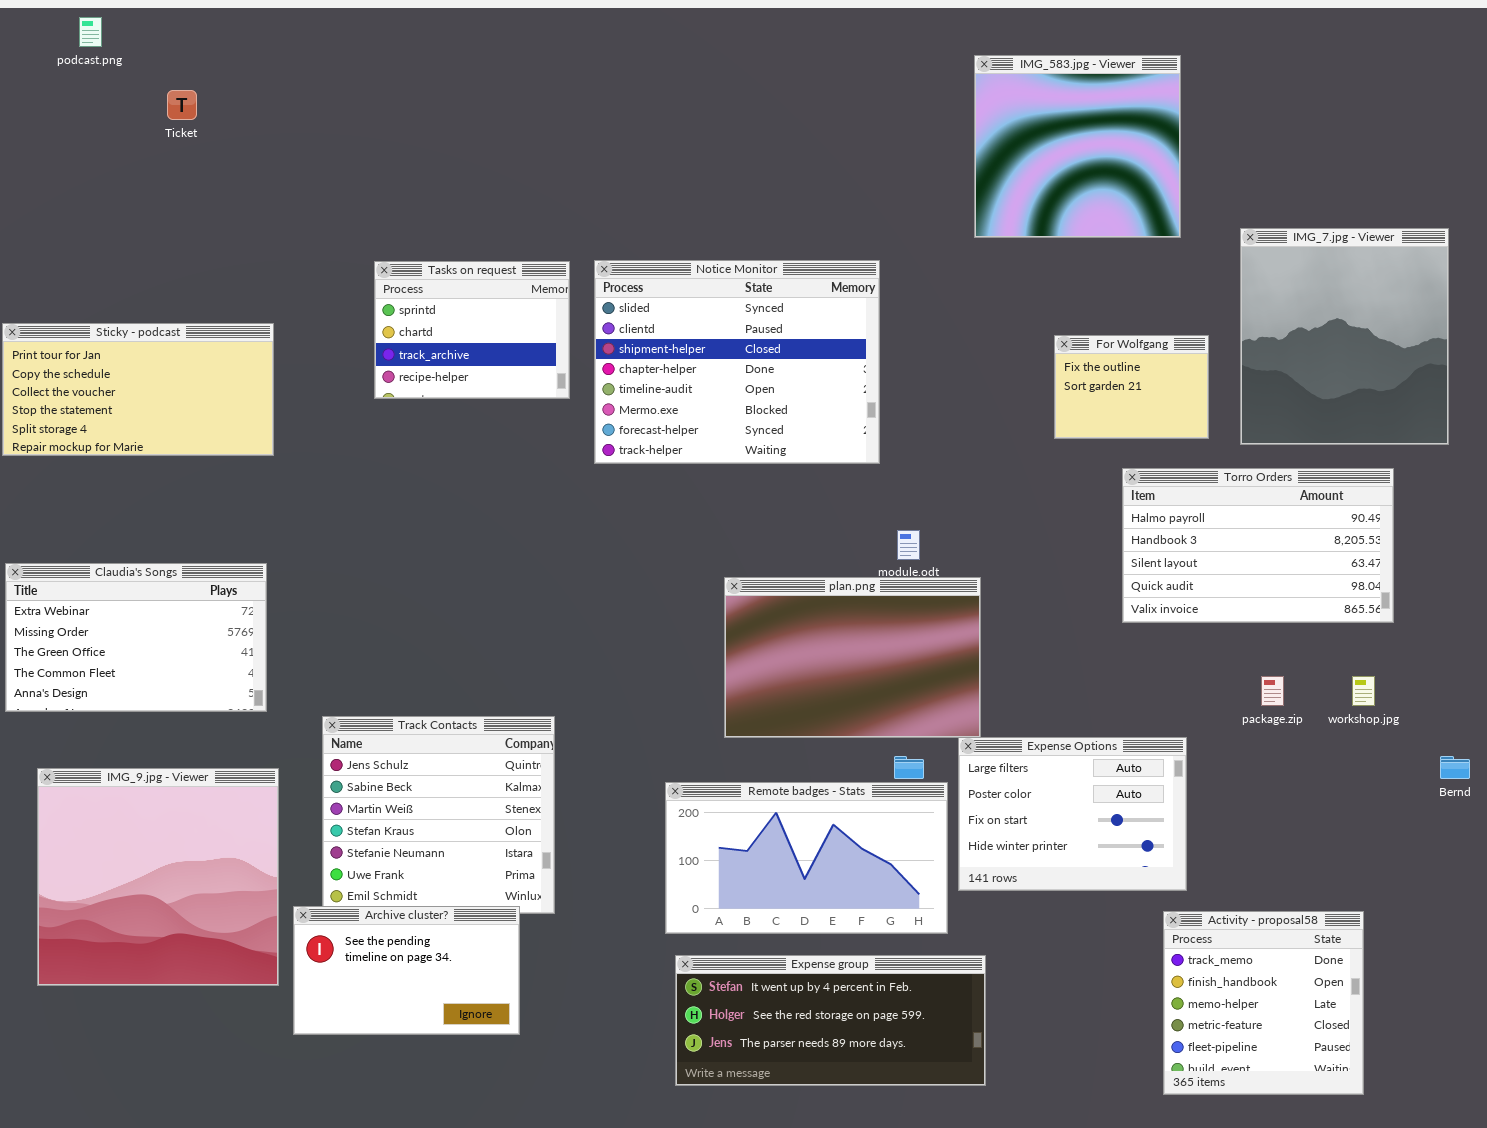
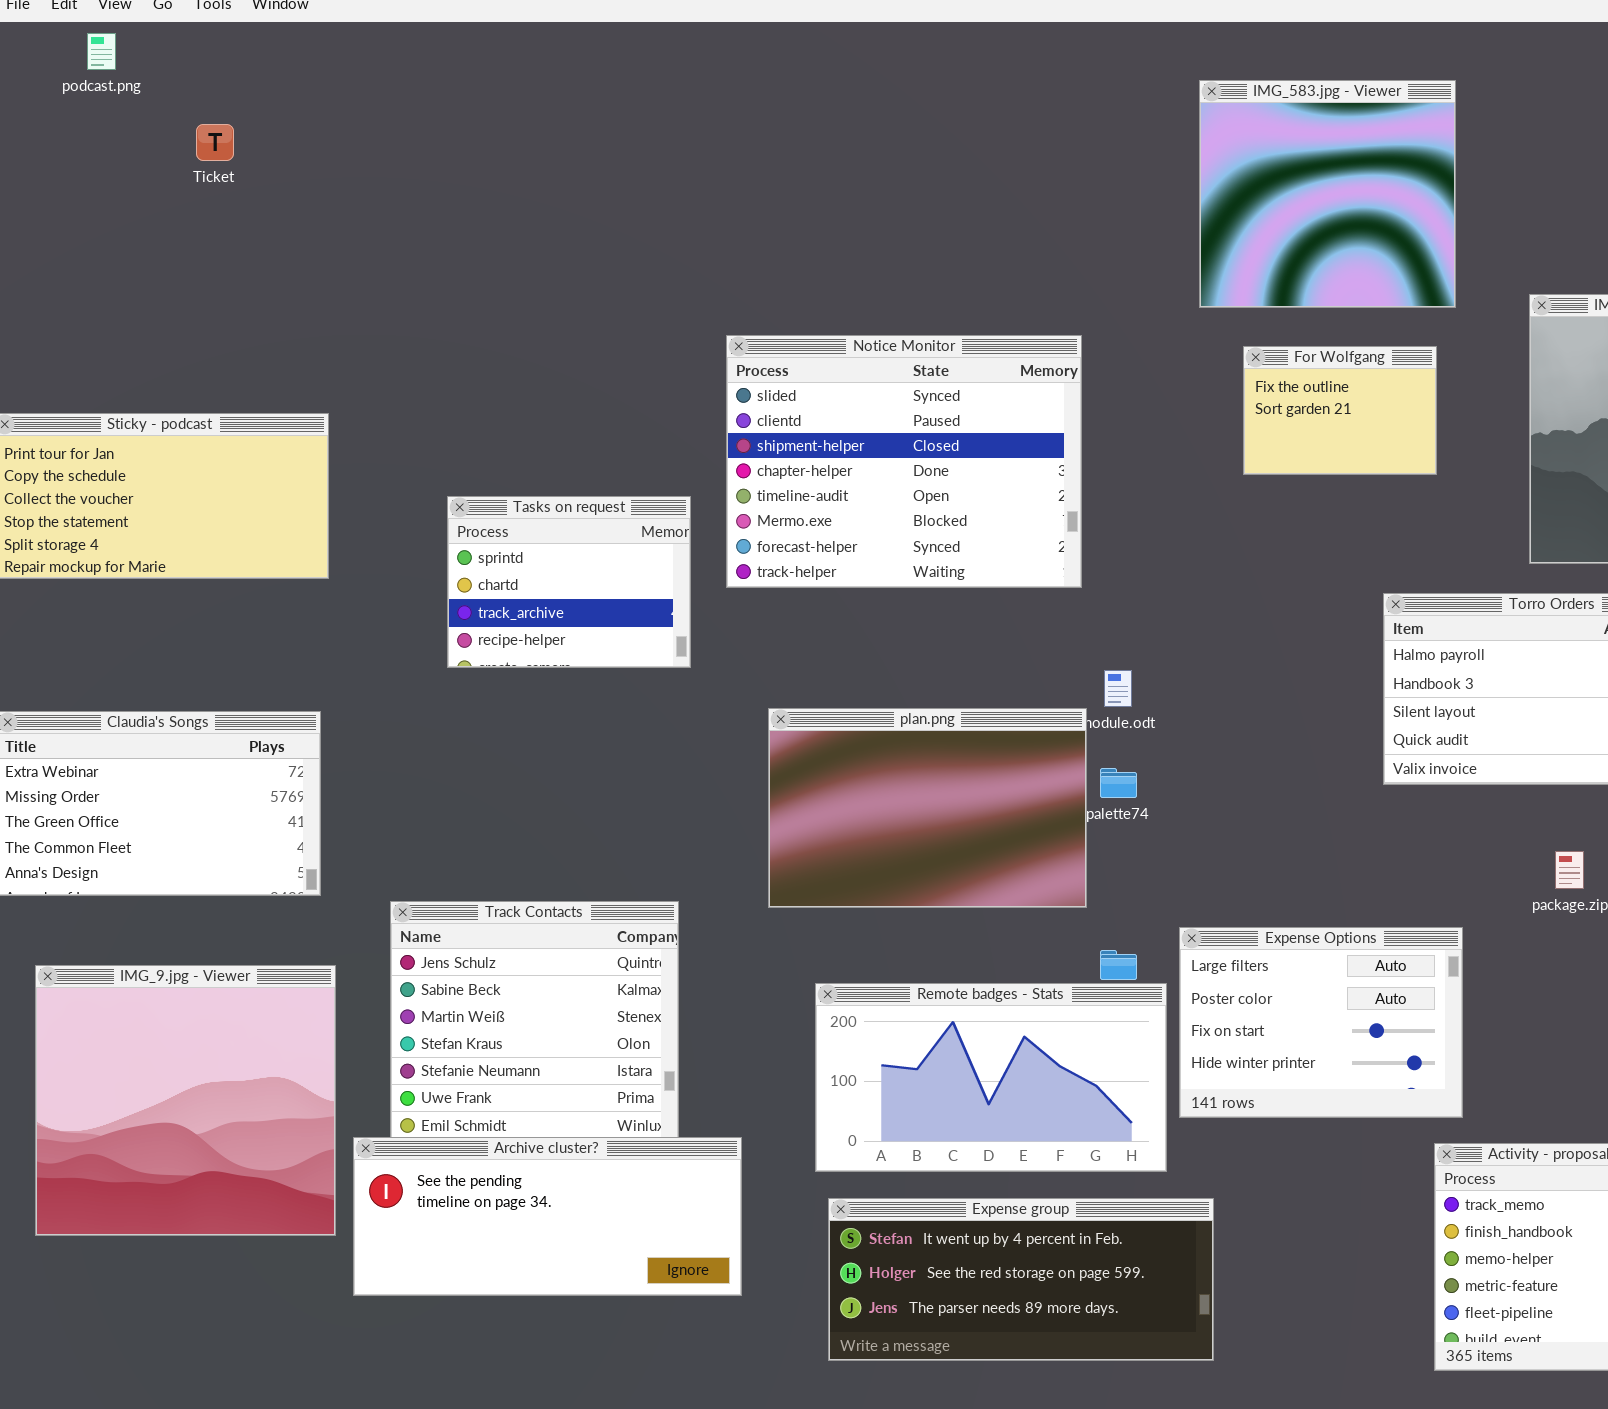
Tasks on request: [374,261,570,399] -> [447,496,691,668], moved
For Wolfgang: [1054,335,1209,439] -> [1243,346,1437,475], moved
plan.png: [724,577,981,738] -> [768,708,1087,908], moved
Archive cluster?: [293,906,520,1035] -> [353,1137,742,1296], resized

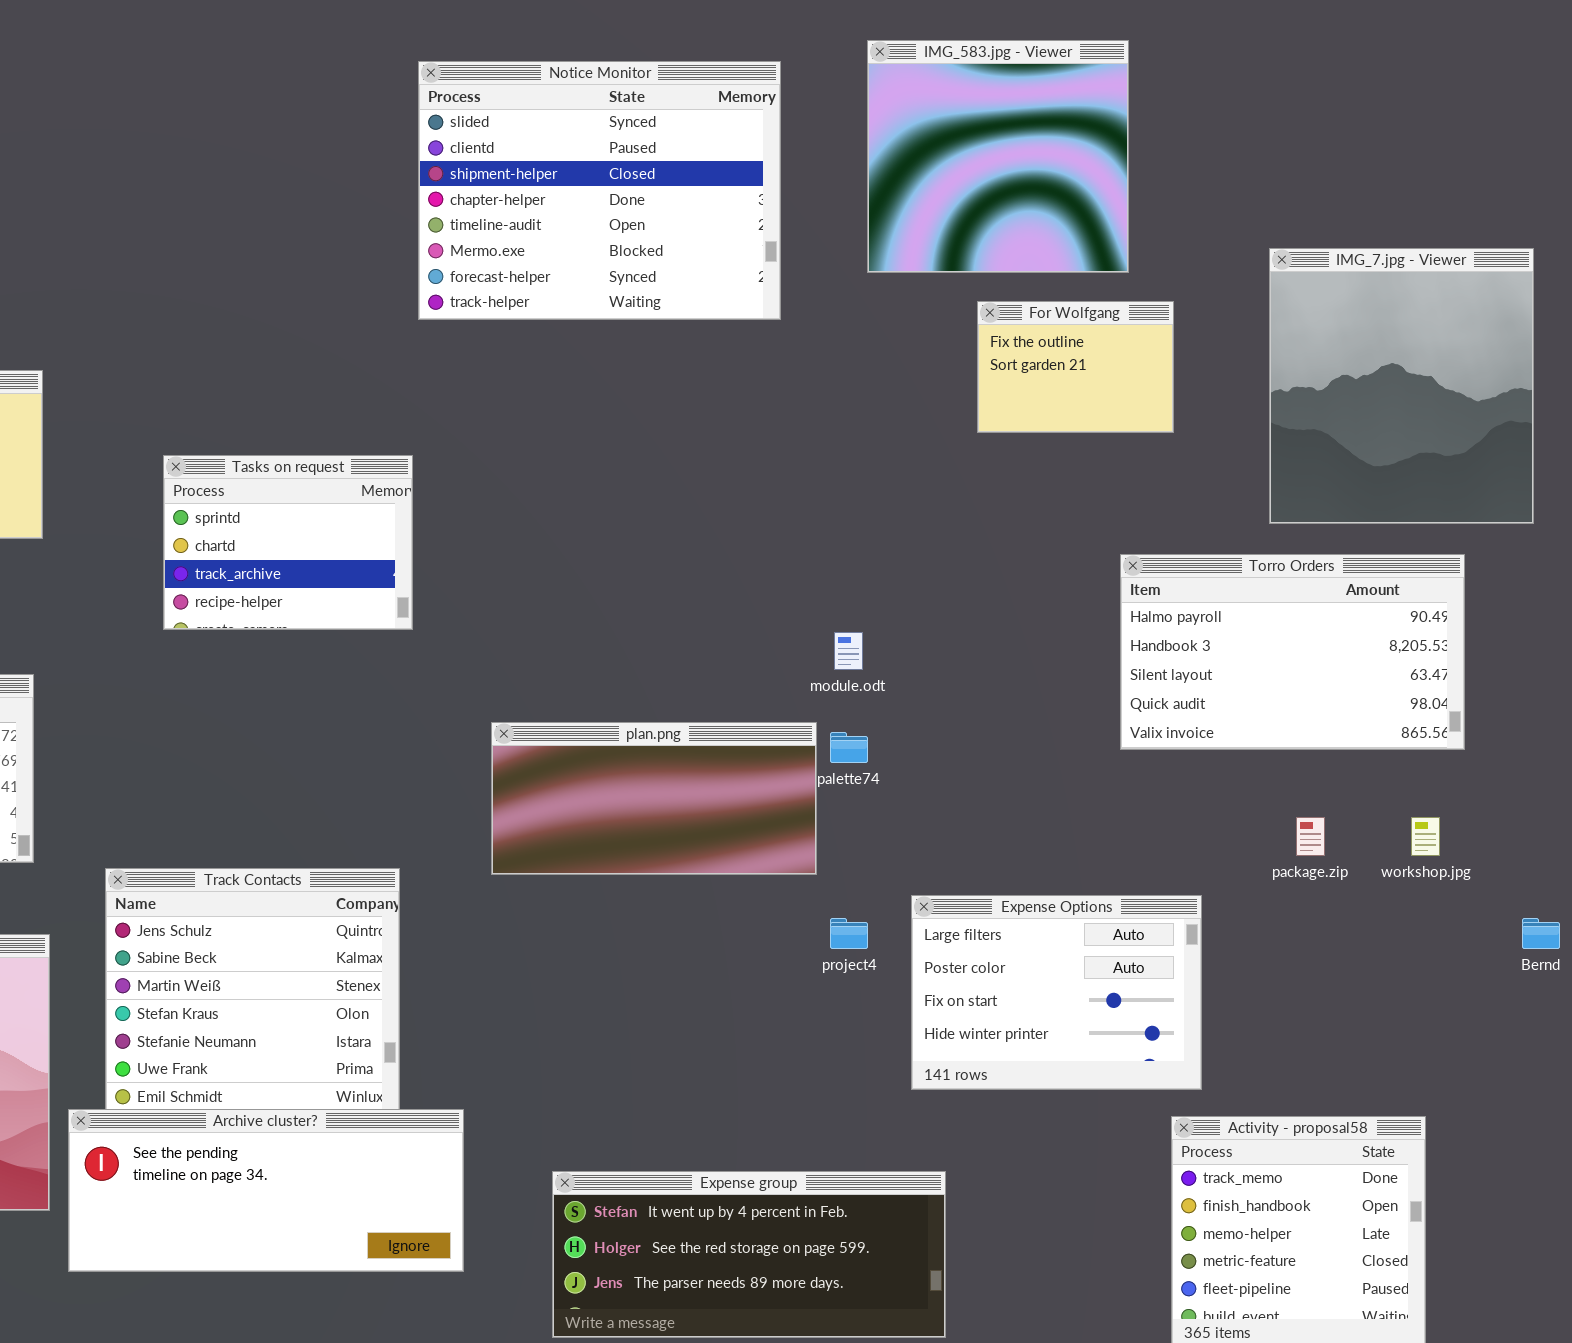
IMG_583.jpg - Viewer: [1199,80,1456,308] -> [867,40,1129,273], moved
Notice Monitor: [726,335,1082,588] -> [418,61,781,320], moved
plan.png: [768,708,1087,908] -> [491,722,817,875], resized
Remote badges - Stats: [815,983,1167,1172] -> none, closed

